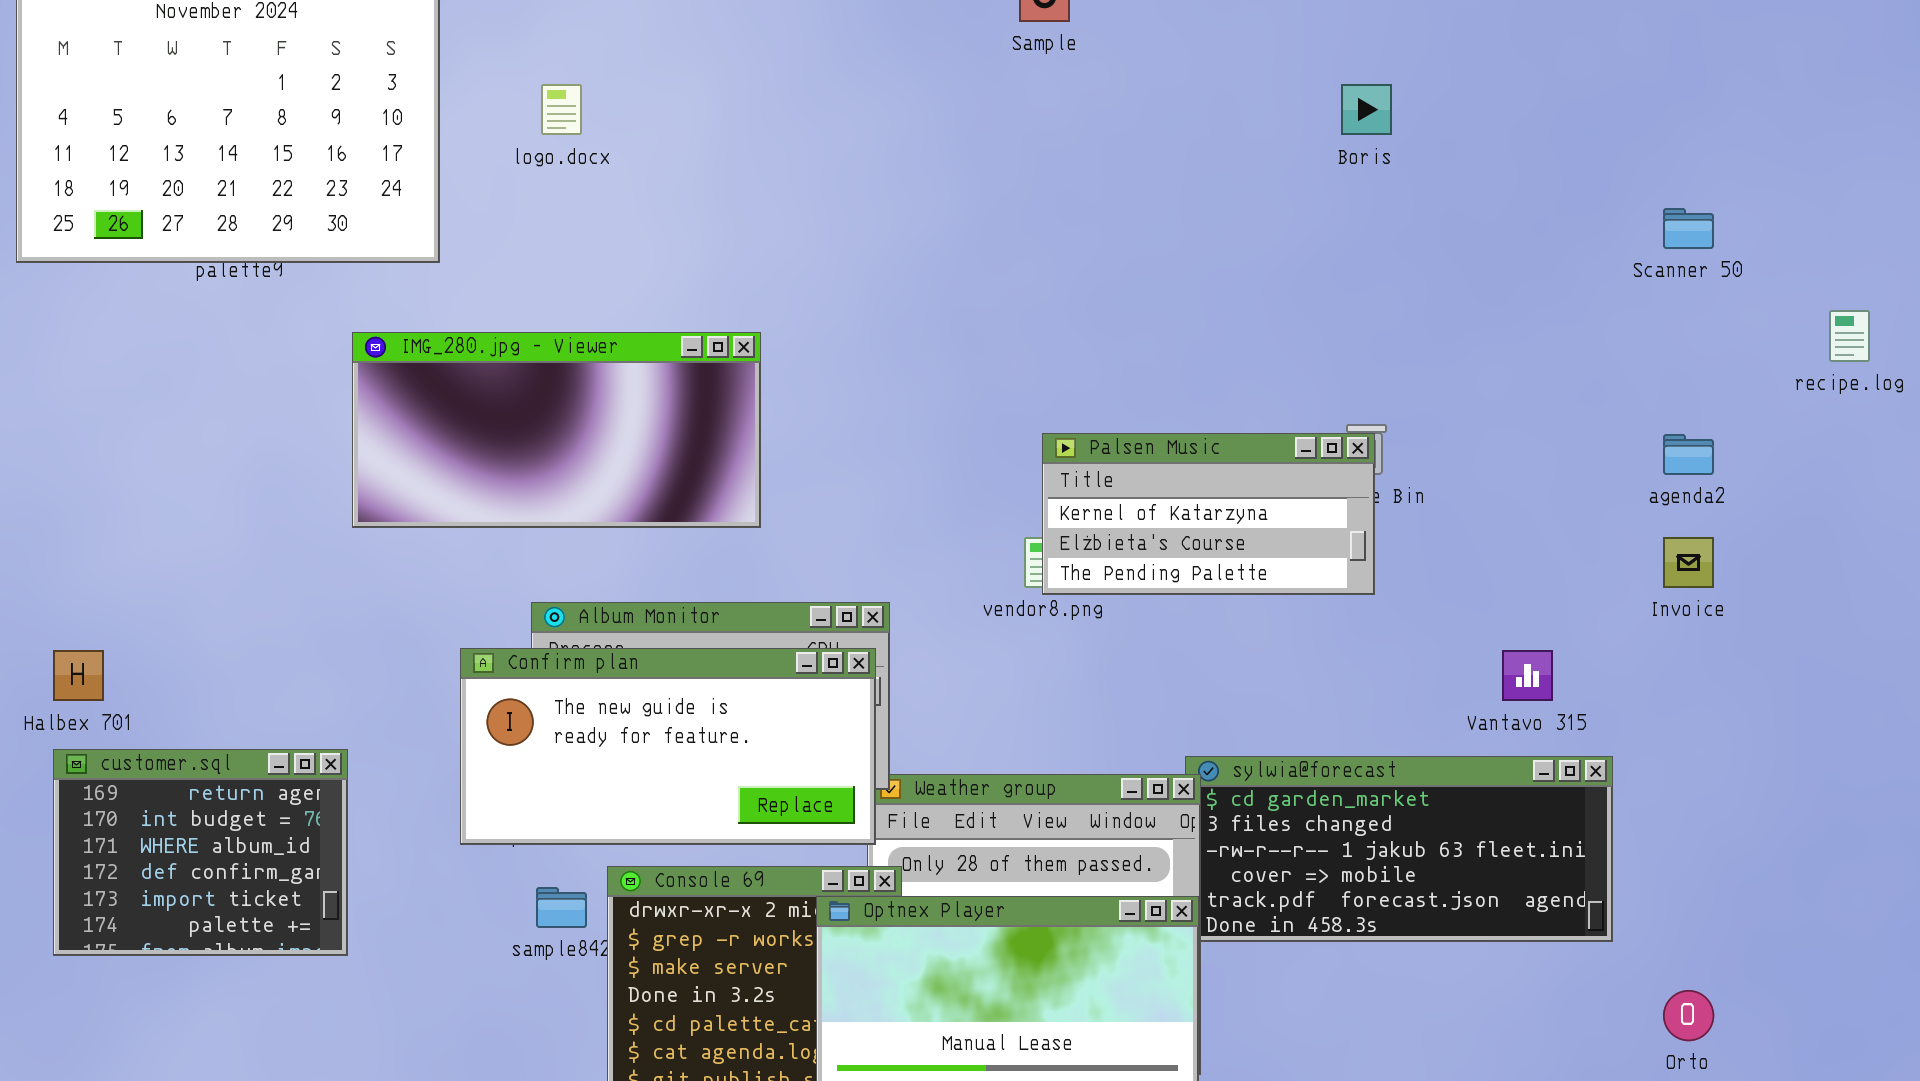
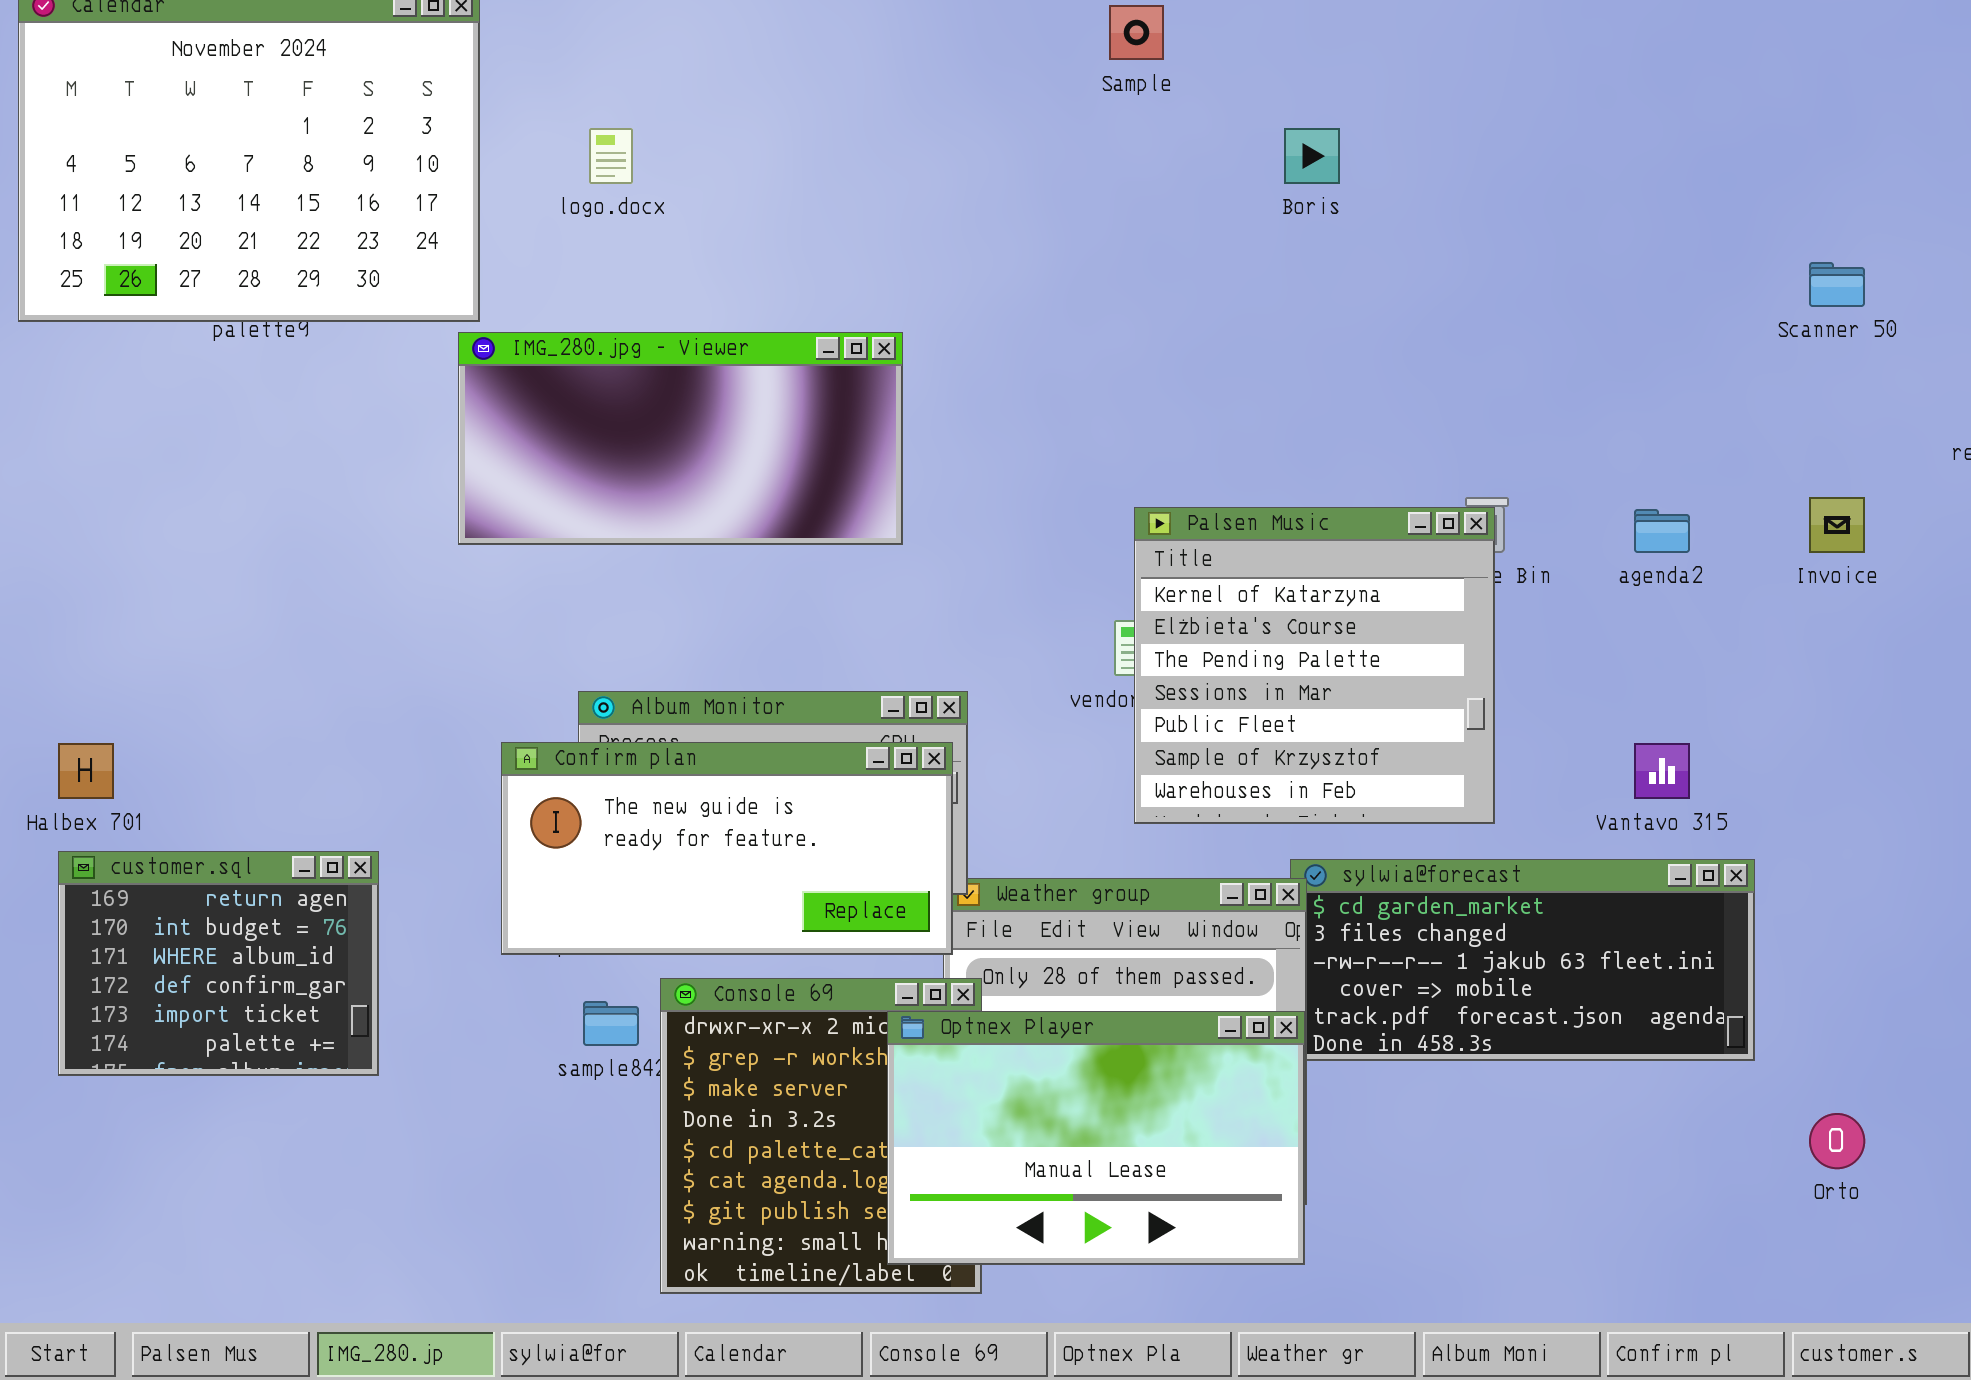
Boris: [1341,84,1392,135] -> [1284,128,1340,184], moved
IMG_280.jpg - Viewer: [352,332,761,528] -> [458,332,903,545], moved
Palsen Music: [1042,433,1375,595] -> [1134,507,1495,824], resized
agenda2: [1663,434,1714,475] -> [1634,509,1690,553], moved
Invoice: [1663,537,1714,588] -> [1809,497,1865,553], moved

